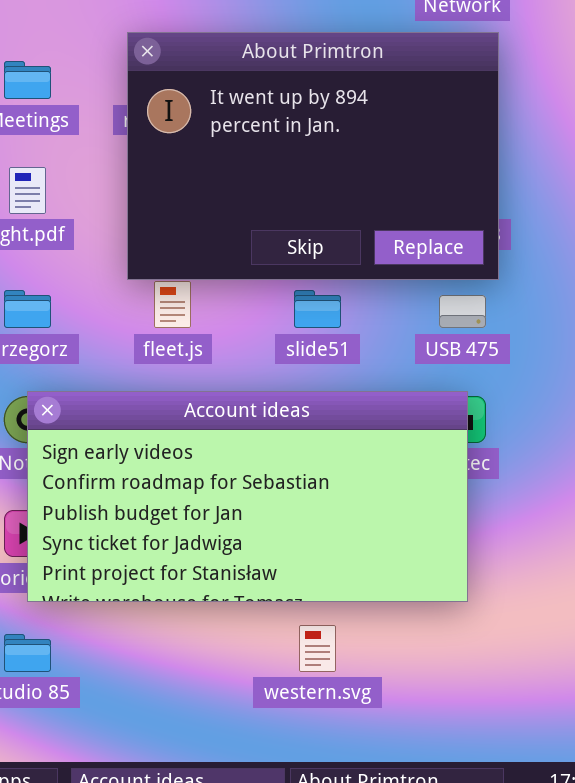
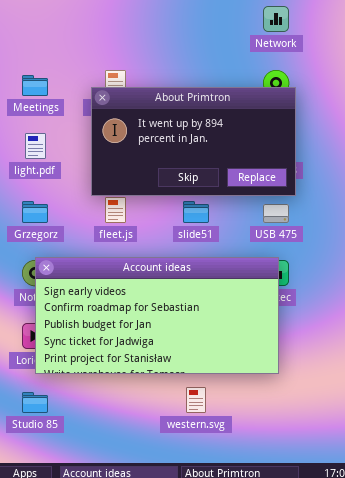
About Primtron: [127,32,499,280] -> [91,87,296,196], resized

